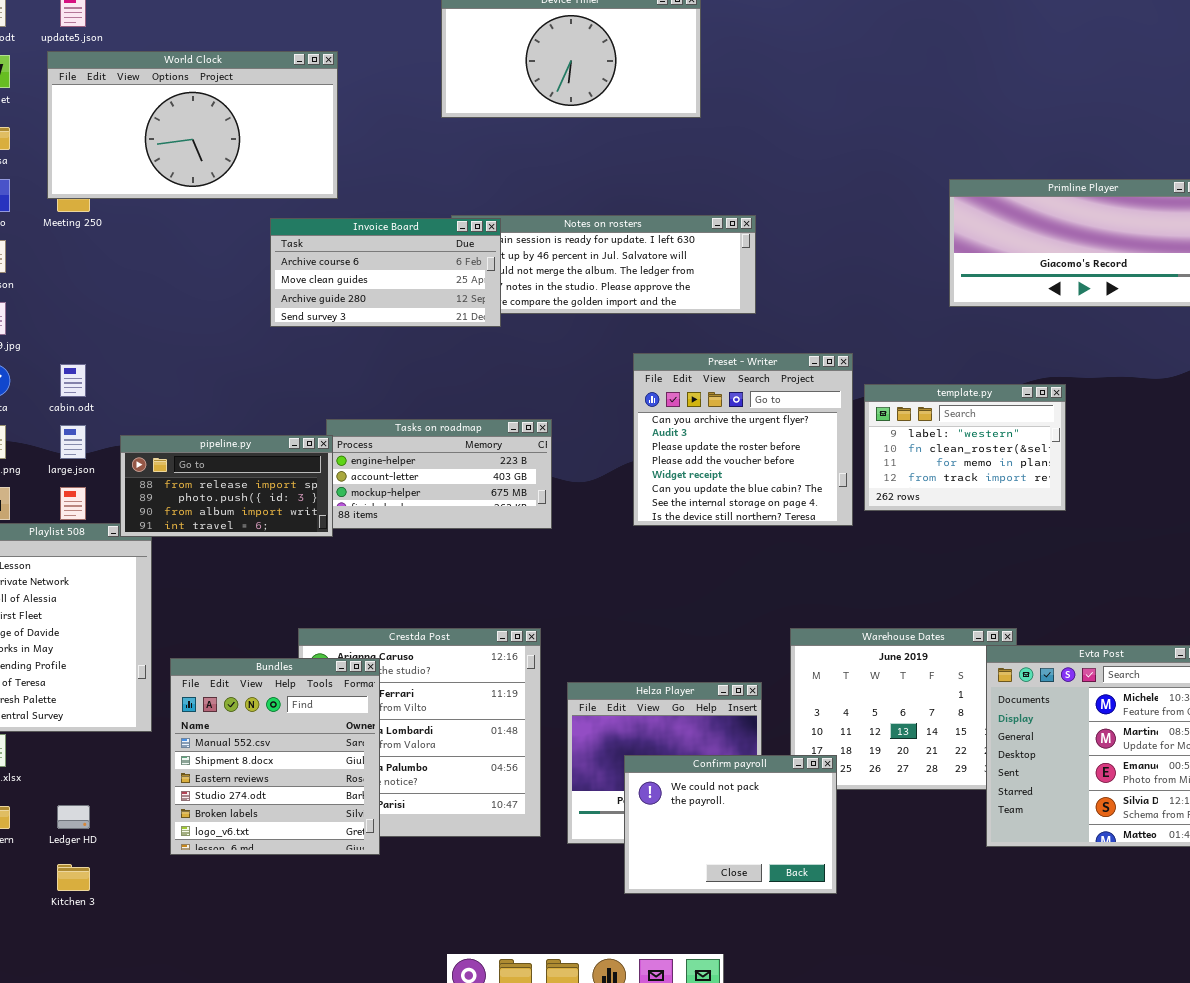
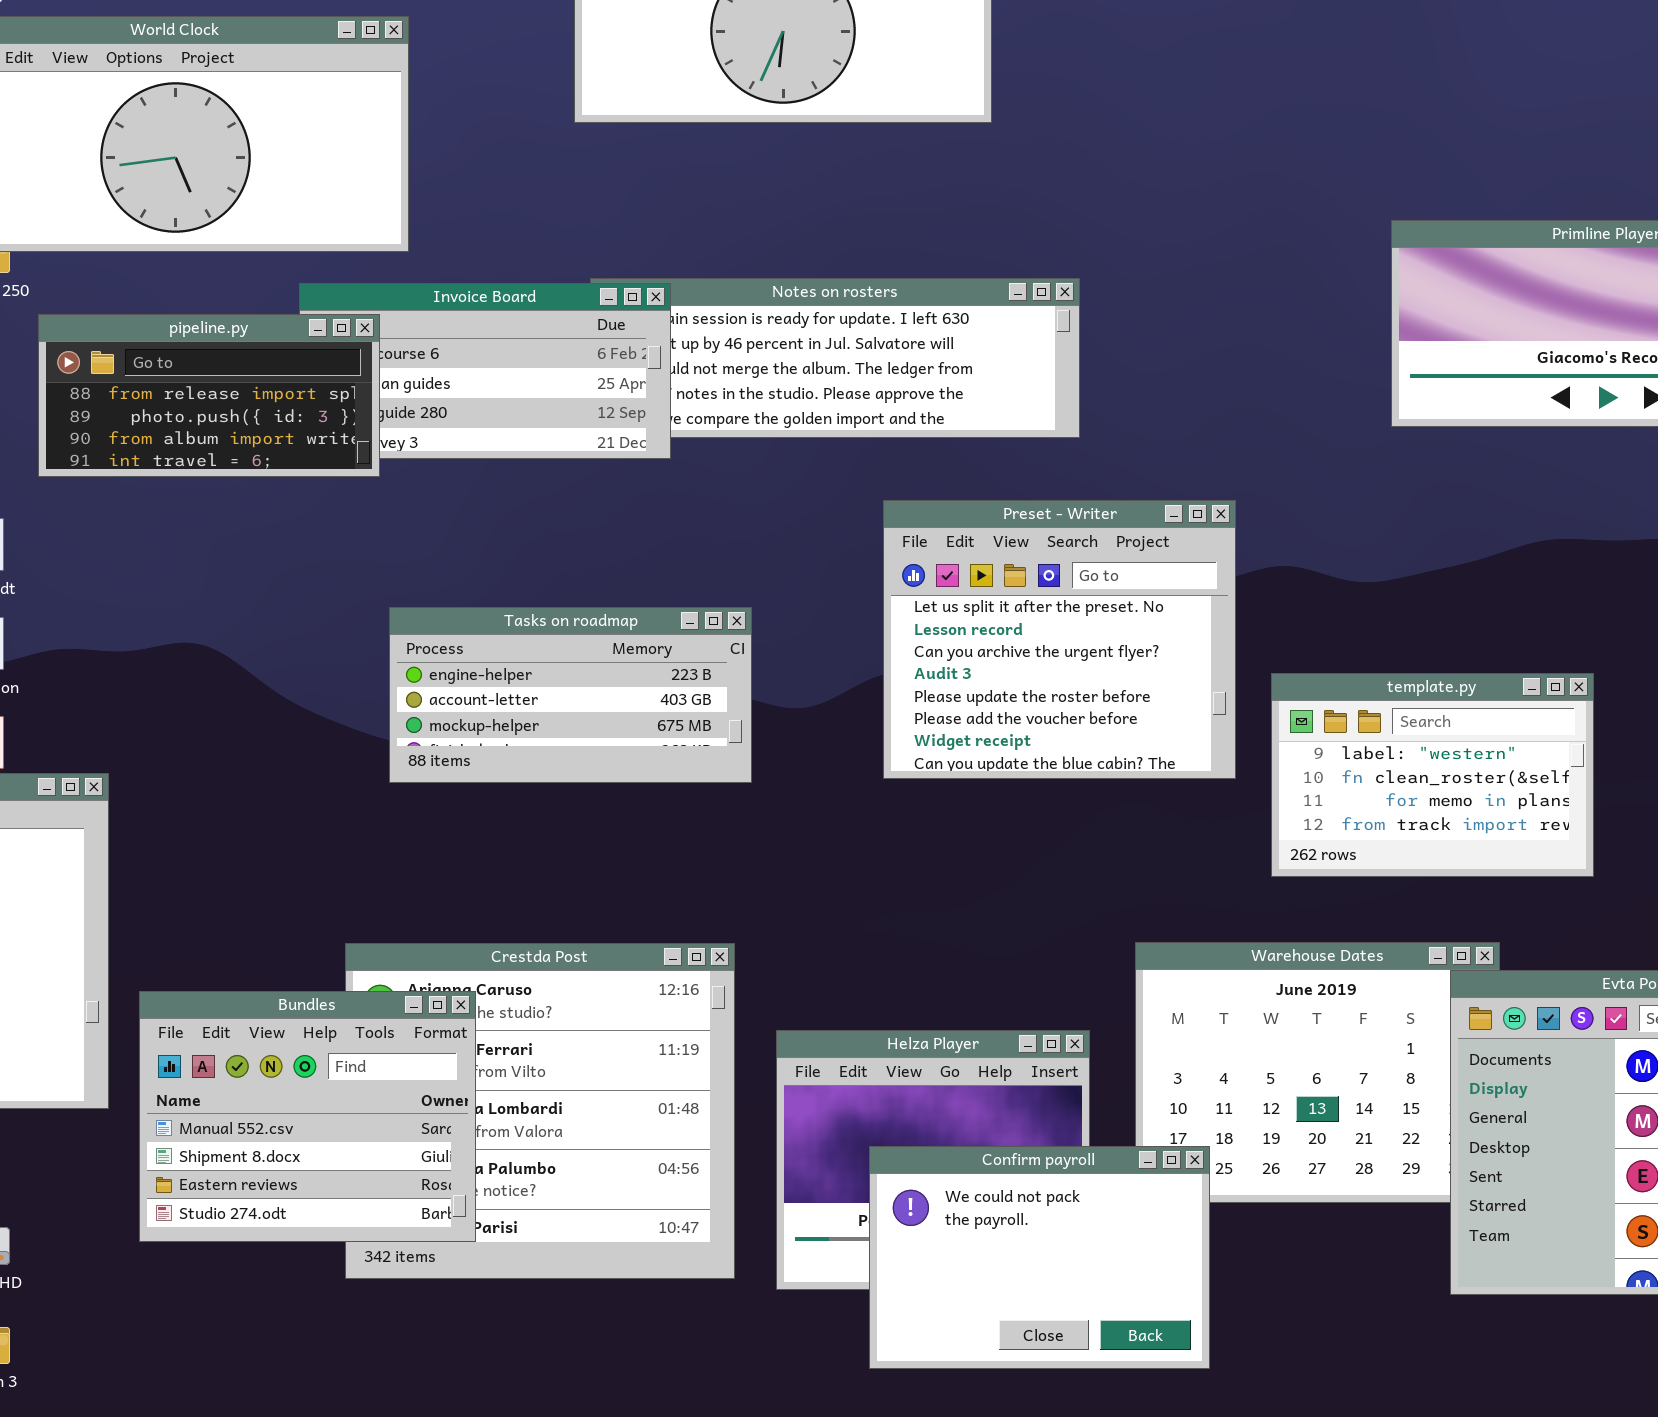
Preset - Writer: [633,353,853,526] -> [883,500,1236,779], scrolled up 2 rows
template.py: [864,384,1066,511] -> [1271,673,1594,877], moved
pipeline.py: [120,435,333,537] -> [38,314,380,477], moved
Bundles: [170,658,380,855] -> [139,991,476,1242], resized

